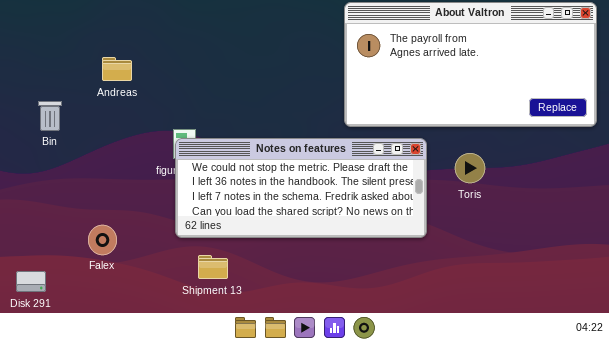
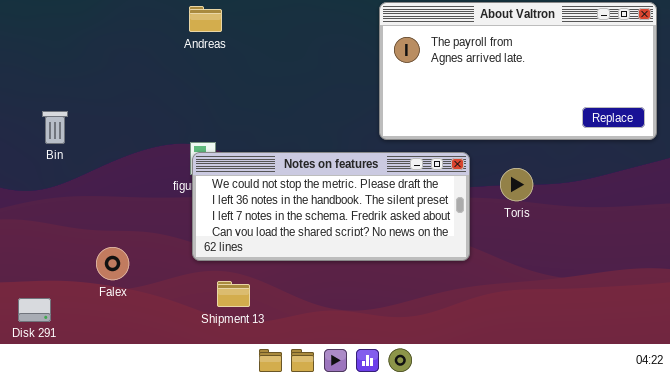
Andreas: [102,57,132,81] -> [189,6,222,32], moved

